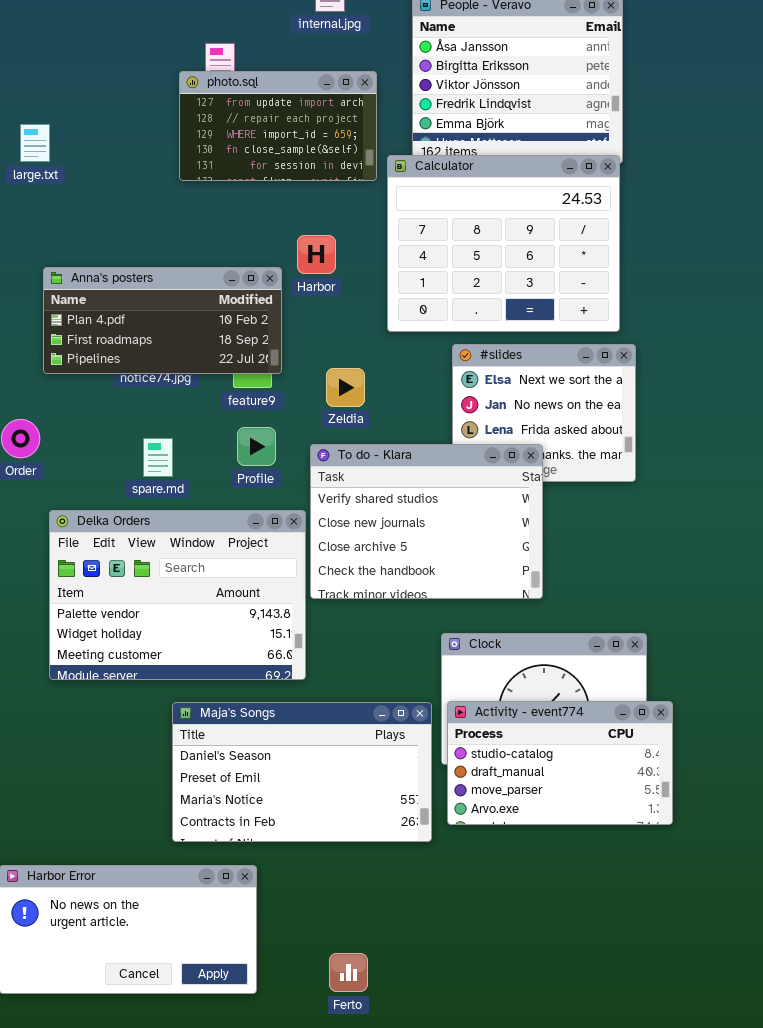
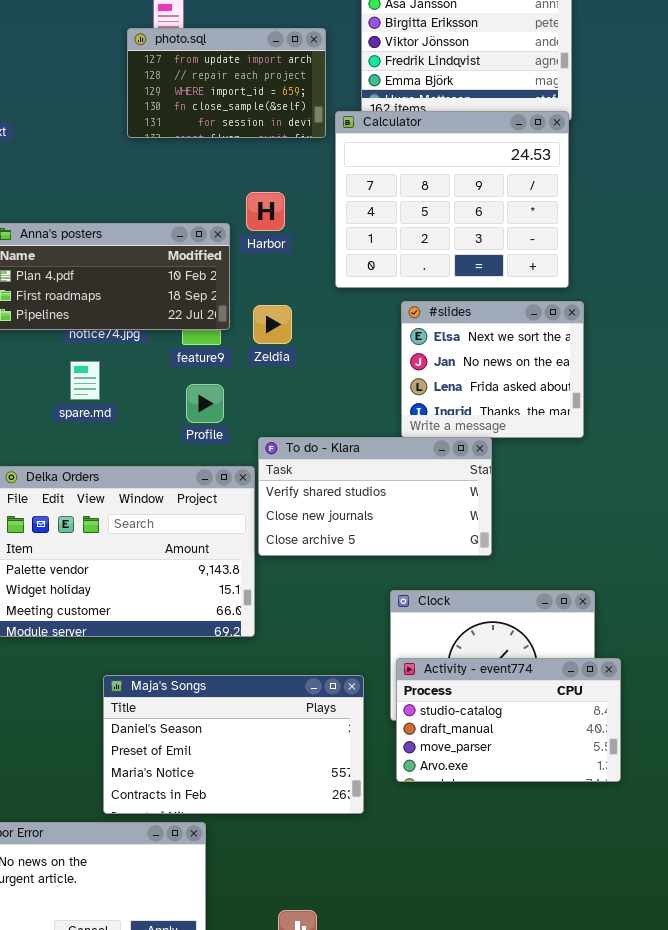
Zeldia: [326,368,365,407] -> [253,305,292,344], moved
spare.md: [143,438,173,477] -> [70,361,100,400], moved
To do - Klara: [310,444,543,599] -> [258,437,492,556], resized
Maja's Songs: [172,702,432,842] -> [103,675,364,814], moved

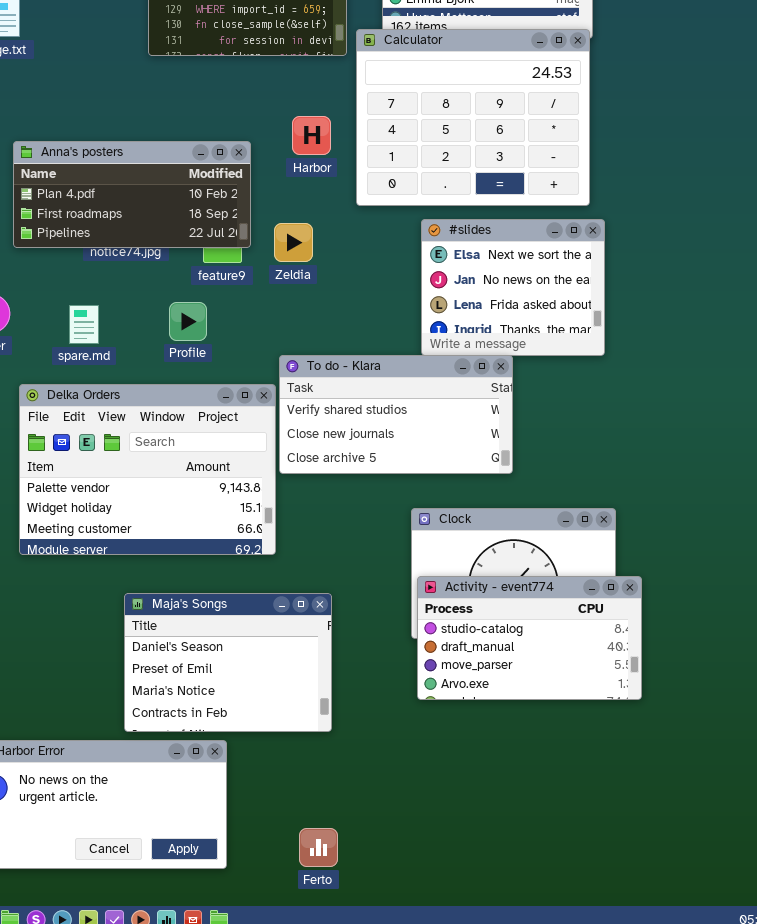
Harbor: [246,192,285,231] -> [292,116,331,155], moved
spare.md: [70,361,100,400] -> [69,305,99,344], moved
Profile: [186,384,224,423] -> [169,302,207,341], moved
Maja's Songs: [103,675,364,814] -> [124,593,332,732], resized

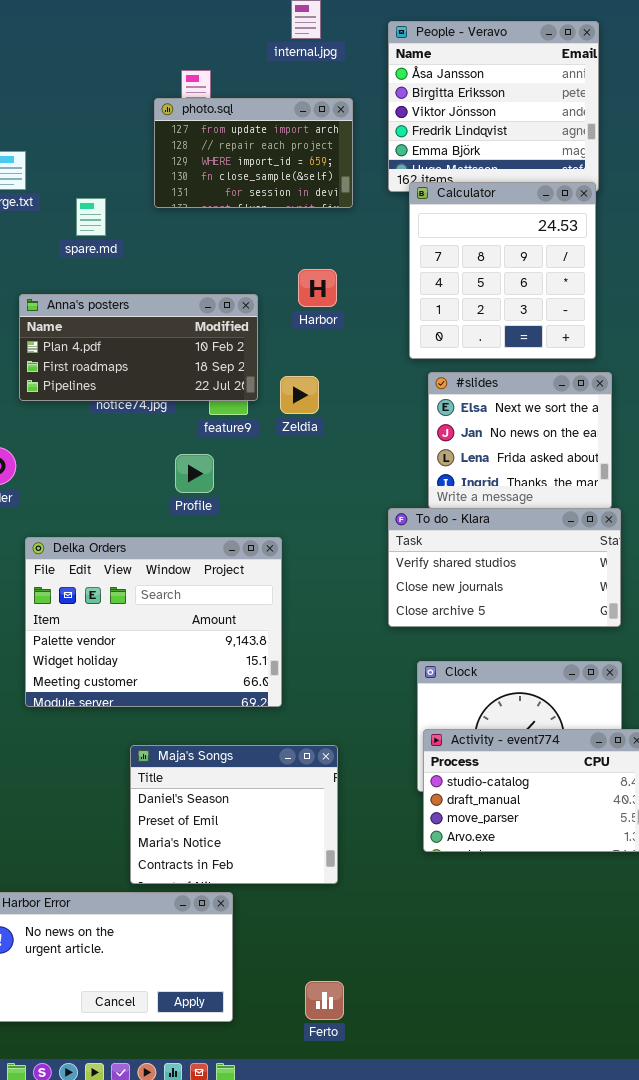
Calculator: [356,29,590,206] -> [409,182,596,359], resized
spare.md: [69,305,99,344] -> [76,198,106,236], moved
To do - Klara: [279,355,513,474] -> [388,508,621,627], moved

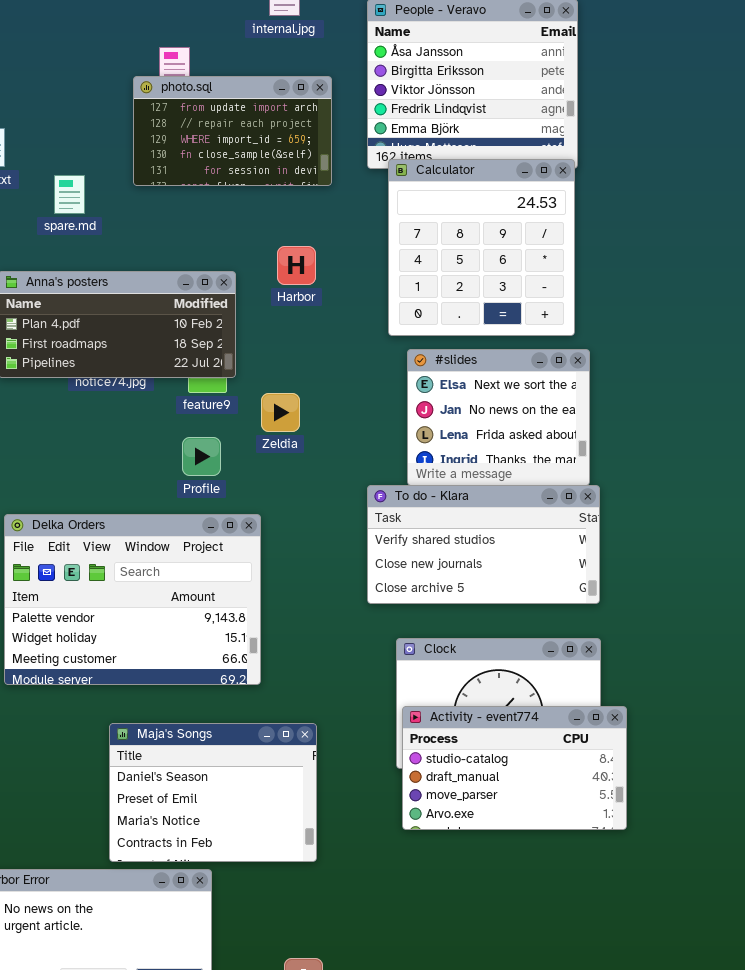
Zeldia: [280,376,319,414] -> [261,393,300,432], moved
Profile: [175,454,214,493] -> [182,437,221,476], moved

